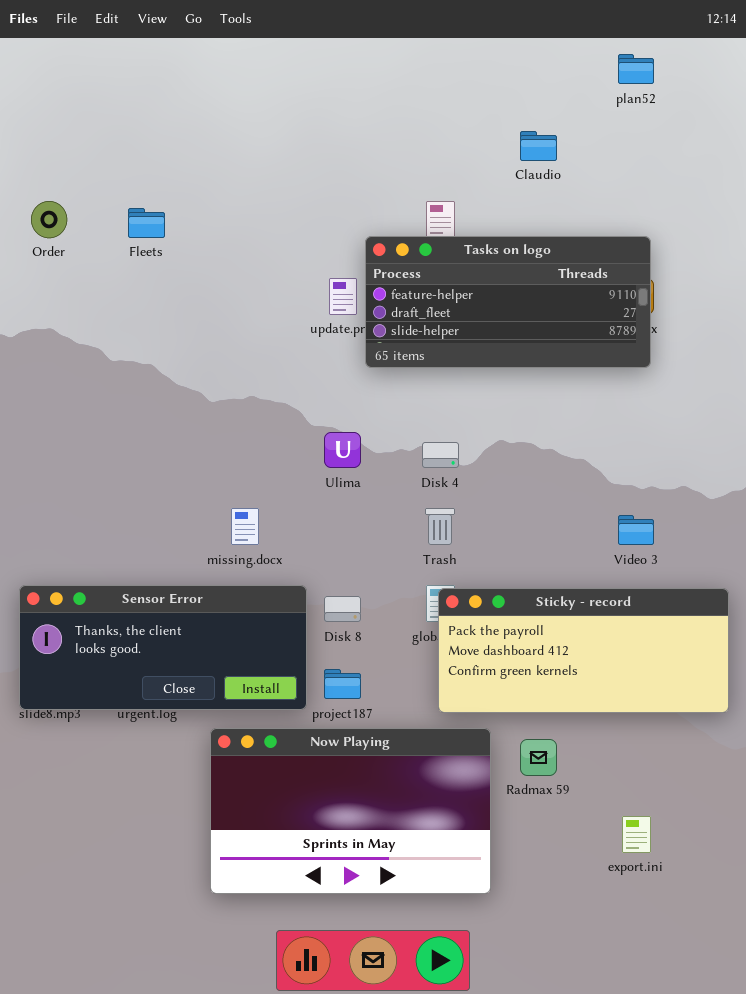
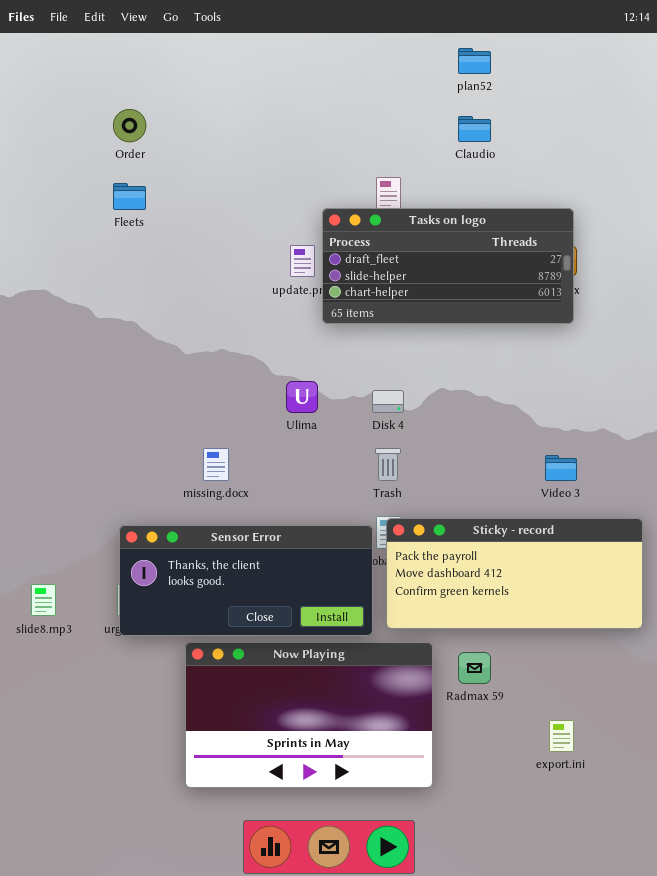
plan52: [618,54,654,84] -> [458,48,491,74], moved
Order: [31,201,67,238] -> [113,109,146,142], moved
Tasks on logo: [365,236,651,368] -> [322,208,574,324], scrolled down 1 row
Sensor Error: [19,585,307,710] -> [119,525,373,636], moved

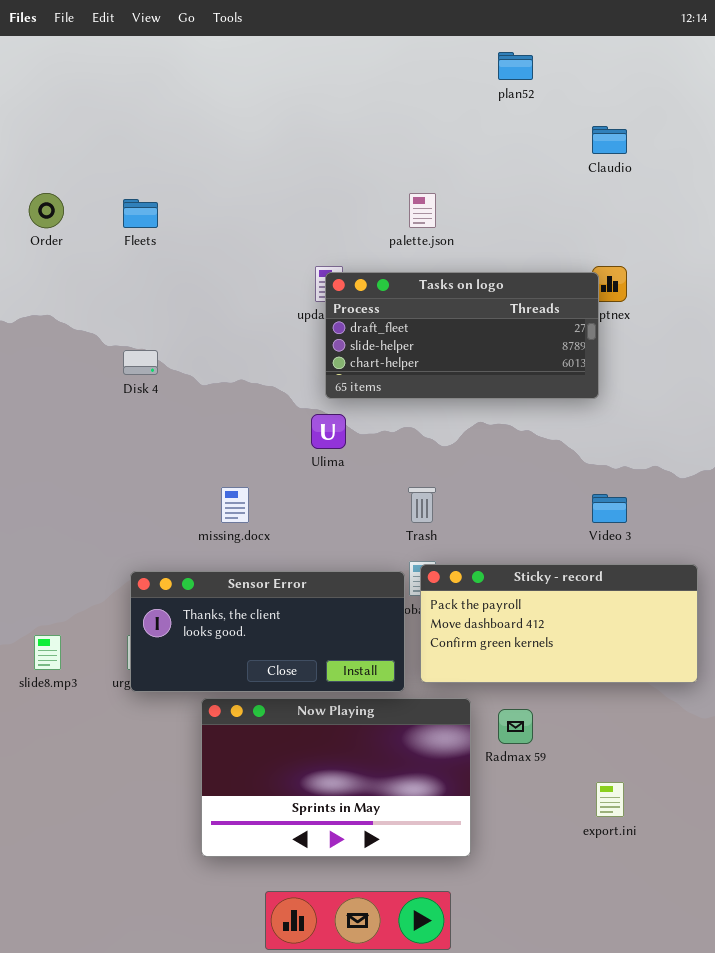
Order: [113,109,146,142] -> [29,193,64,228], moved
Claudio: [458,116,491,142] -> [592,126,627,154], moved
Tasks on logo: [322,208,574,324] -> [325,272,599,399], moved
Disk 4: [372,390,404,413] -> [123,350,158,375], moved

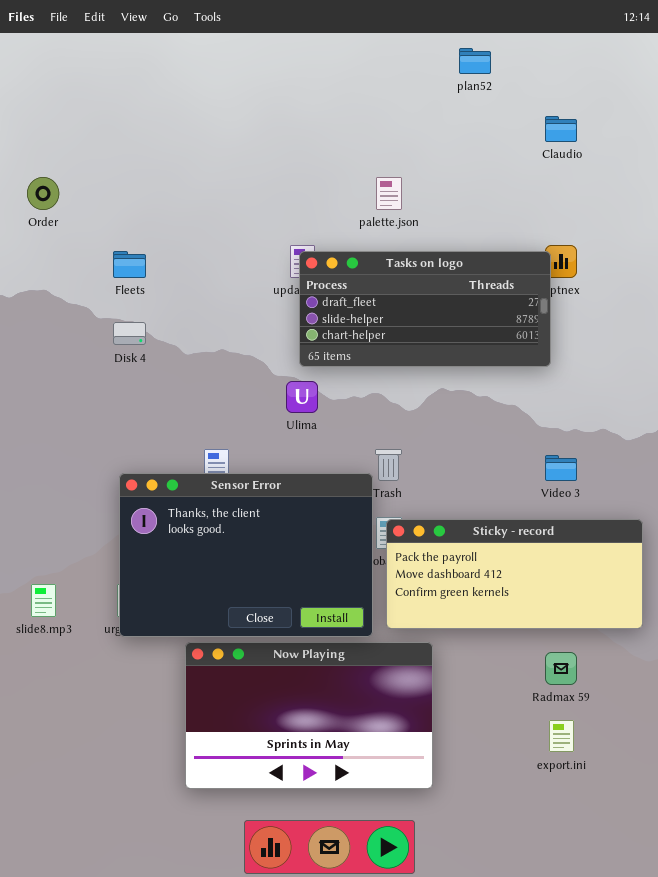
Fleets: [123,199,158,228] -> [113,251,146,278], moved
Sensor Error: [130,571,405,692] -> [119,473,373,637], resized
Radmax 59: [498,709,533,744] -> [545,652,577,685], moved

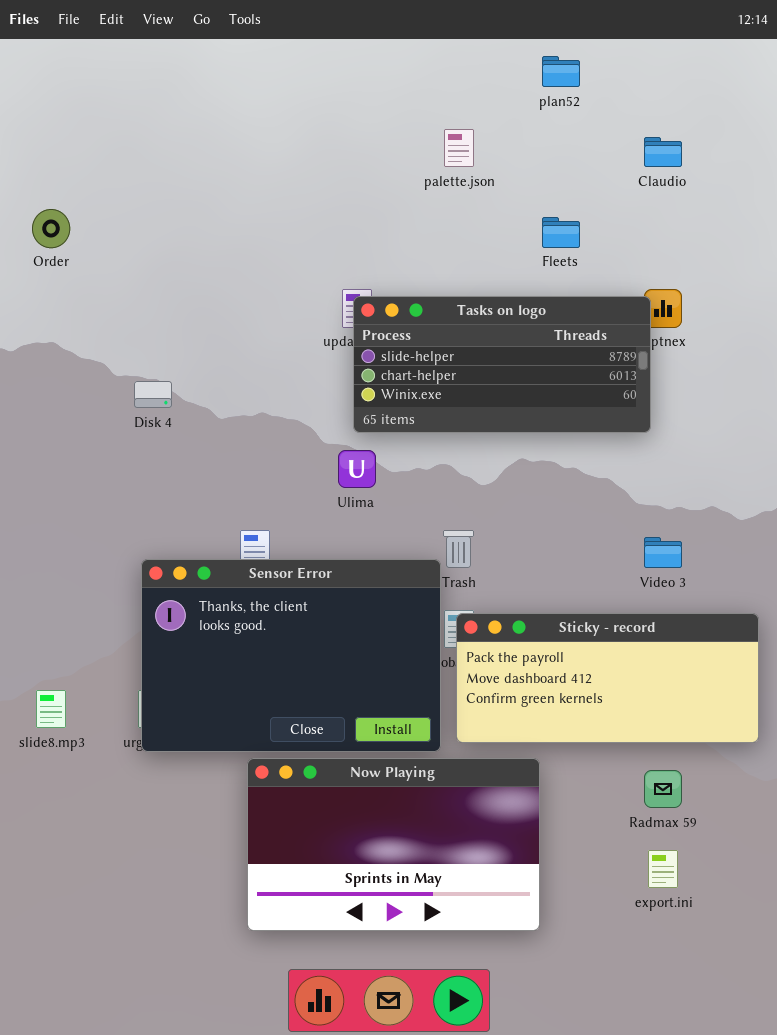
palette.json: [376,177,402,210] -> [444,129,474,167], moved
Tasks on logo: [299,251,551,367] -> [353,296,651,433], scrolled down 1 row
Fleets: [113,251,146,278] -> [542,217,580,248], moved
Now Playing: [185,642,433,789] -> [247,758,540,931], moved

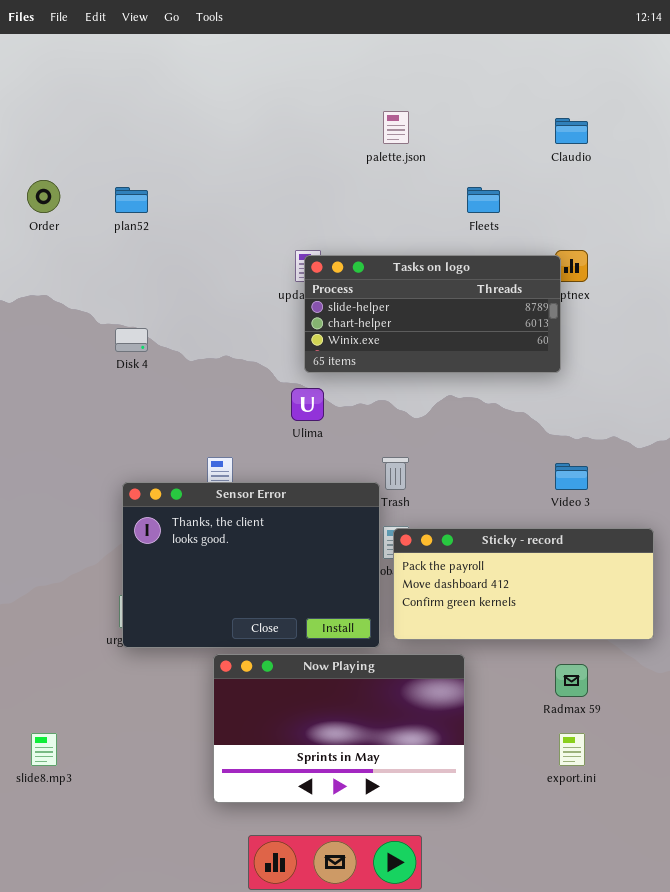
plan52: [542,56,580,87] -> [115,187,148,213], moved
slide8.mp3: [36,690,66,728] -> [31,733,57,766], moved

